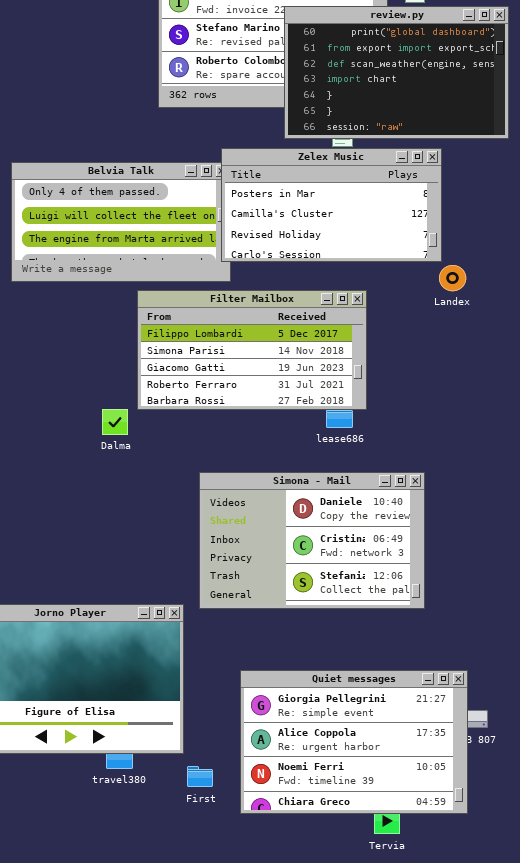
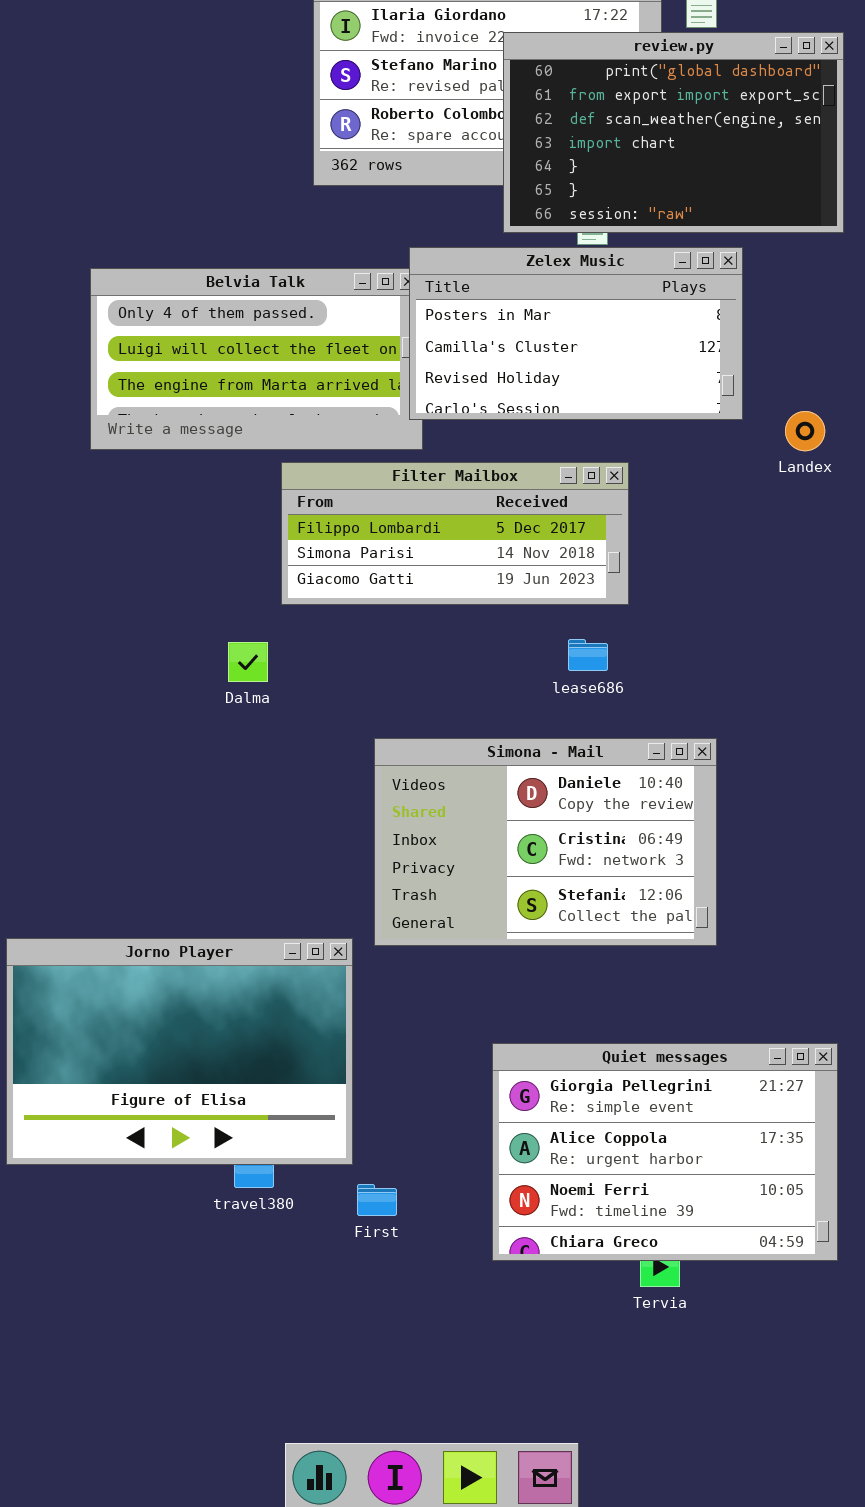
Landex: [439,265,466,291] -> [785,411,825,451], moved
Filter Mailbox: [137,290,367,410] -> [281,462,629,605], resized
Quiet messages: [240,670,468,814] -> [492,1043,838,1261], moved

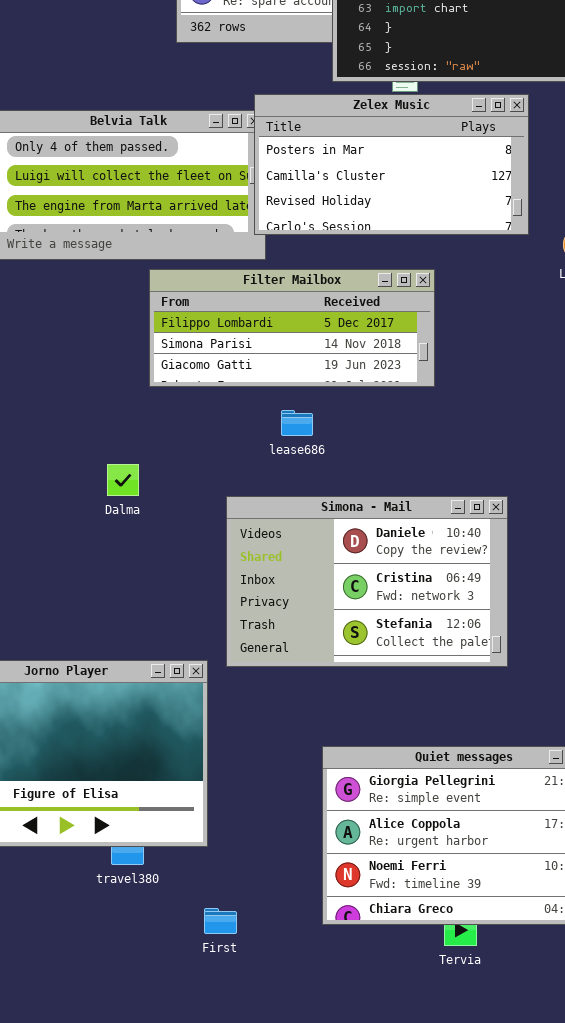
lease686: [568,639,608,671] -> [281,410,313,436], moved
Dalma: [228,642,268,682] -> [107,464,139,496], moved
First: [357,1184,397,1216] -> [204,908,237,934], moved

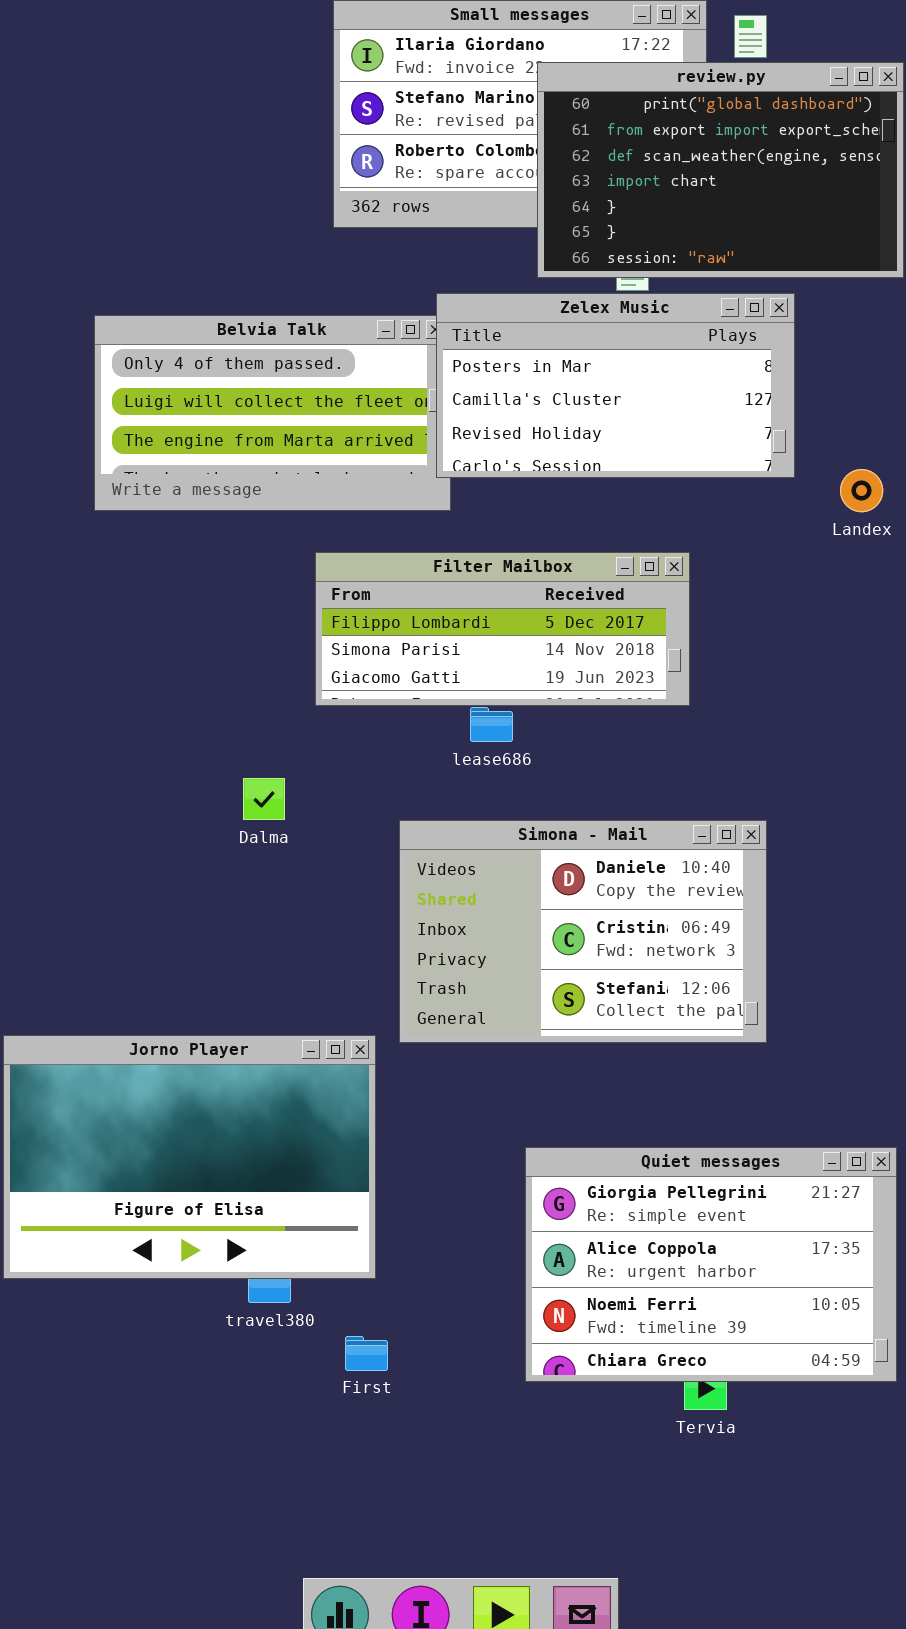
Filter Mailbox: [149,269,435,387] -> [315,552,690,706], moved
First: [204,908,237,934] -> [345,1336,388,1371], moved

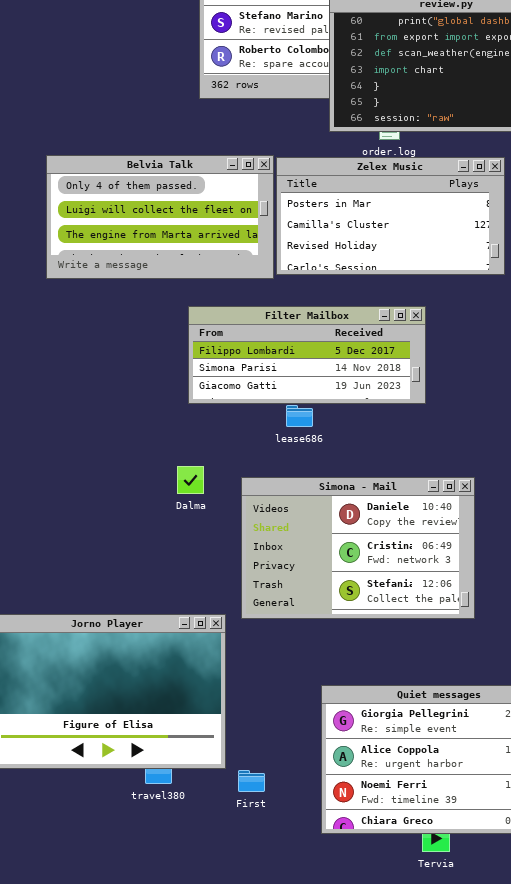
Zelex Music: [436,293,795,478] -> [276,157,505,275], moved
Dalma: [243,778,285,820] -> [177,466,204,494], moved
First: [345,1336,388,1371] -> [238,770,265,792], moved

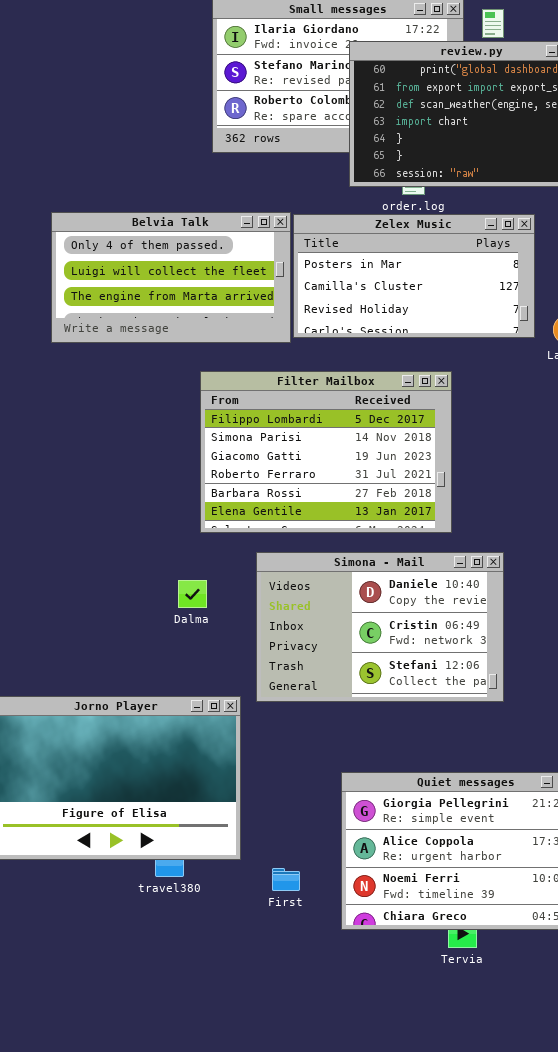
Filter Mailbox: [188,306,426,404] -> [200,371,452,533], resized
Dalma: [177,466,204,494] -> [178,580,207,608], moved
First: [238,770,265,792] -> [272,868,300,891], moved

